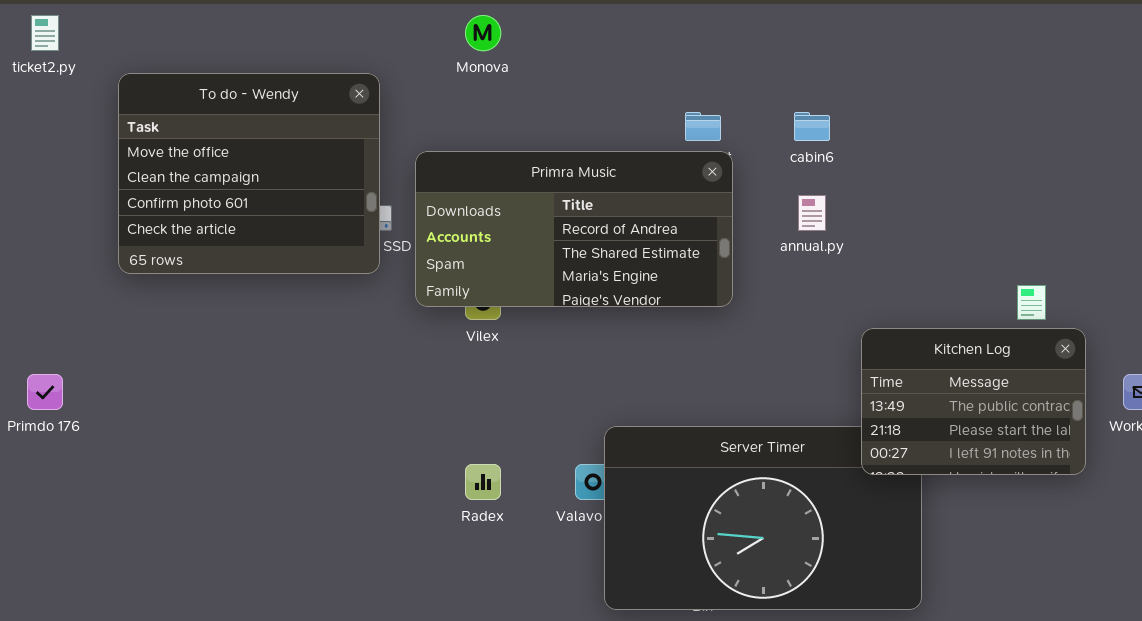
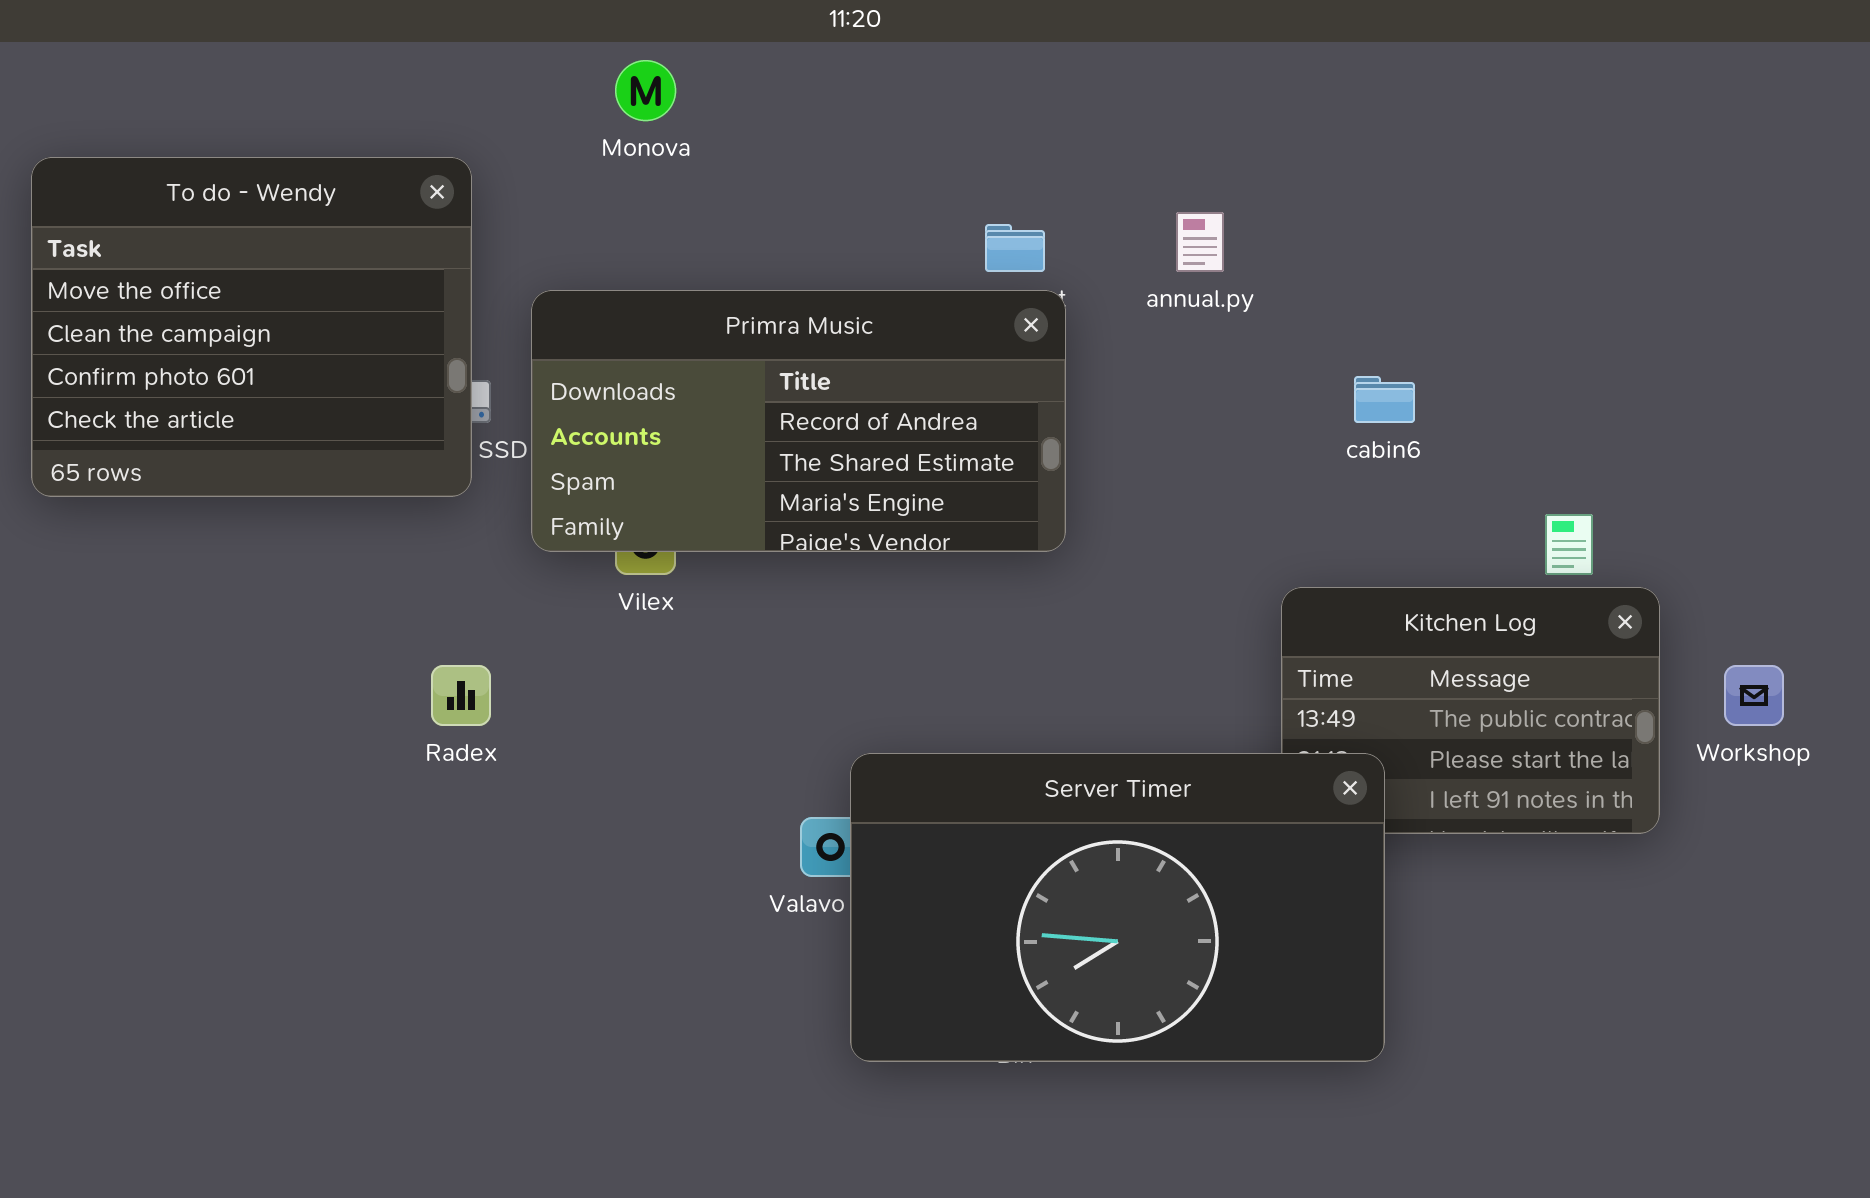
cabin6: [794,112,830,141] -> [1354,376,1415,423], moved
annual.py: [798,195,826,231] -> [1176,212,1224,272], moved
Server Timer: [604,426,922,610] -> [850,753,1385,1062], raised
Radex: [465,464,501,500] -> [431,665,491,726], moved

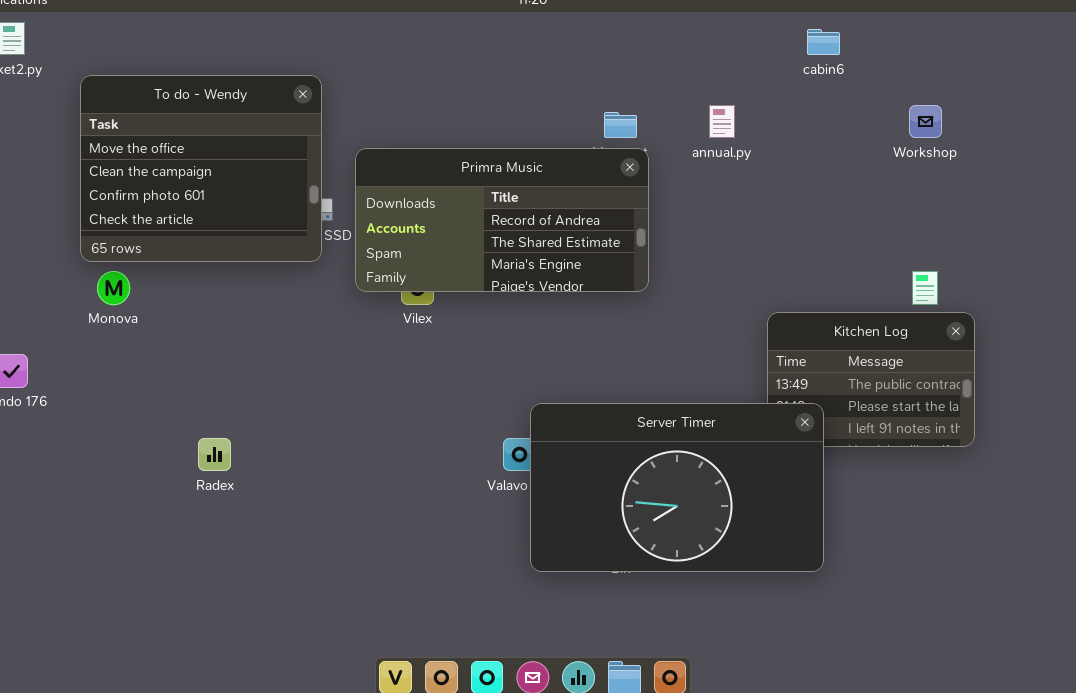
Monova: [615,60,676,121] -> [97,271,130,305], moved
cabin6: [1354,376,1415,423] -> [807,29,840,55], moved
Radex: [431,665,491,726] -> [198,438,231,471], moved
Workshop: [1724,665,1784,726] -> [909,105,942,138], moved

